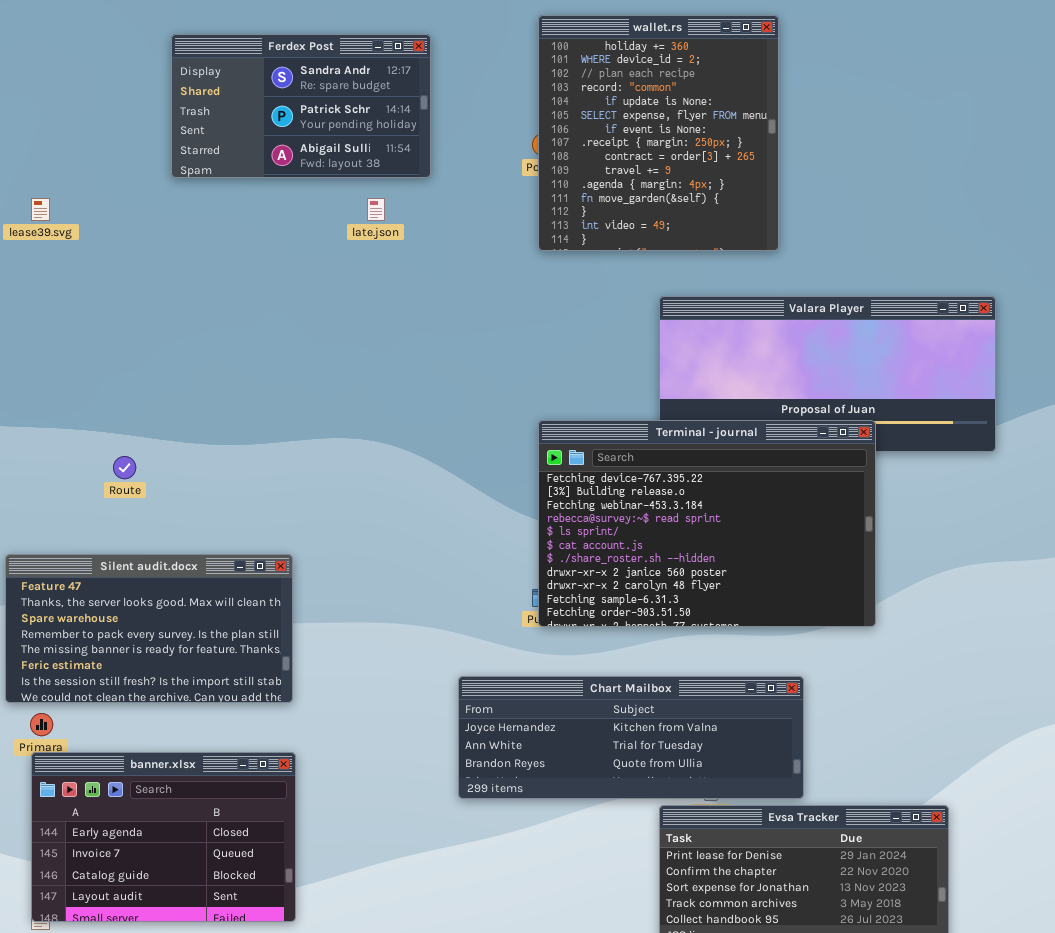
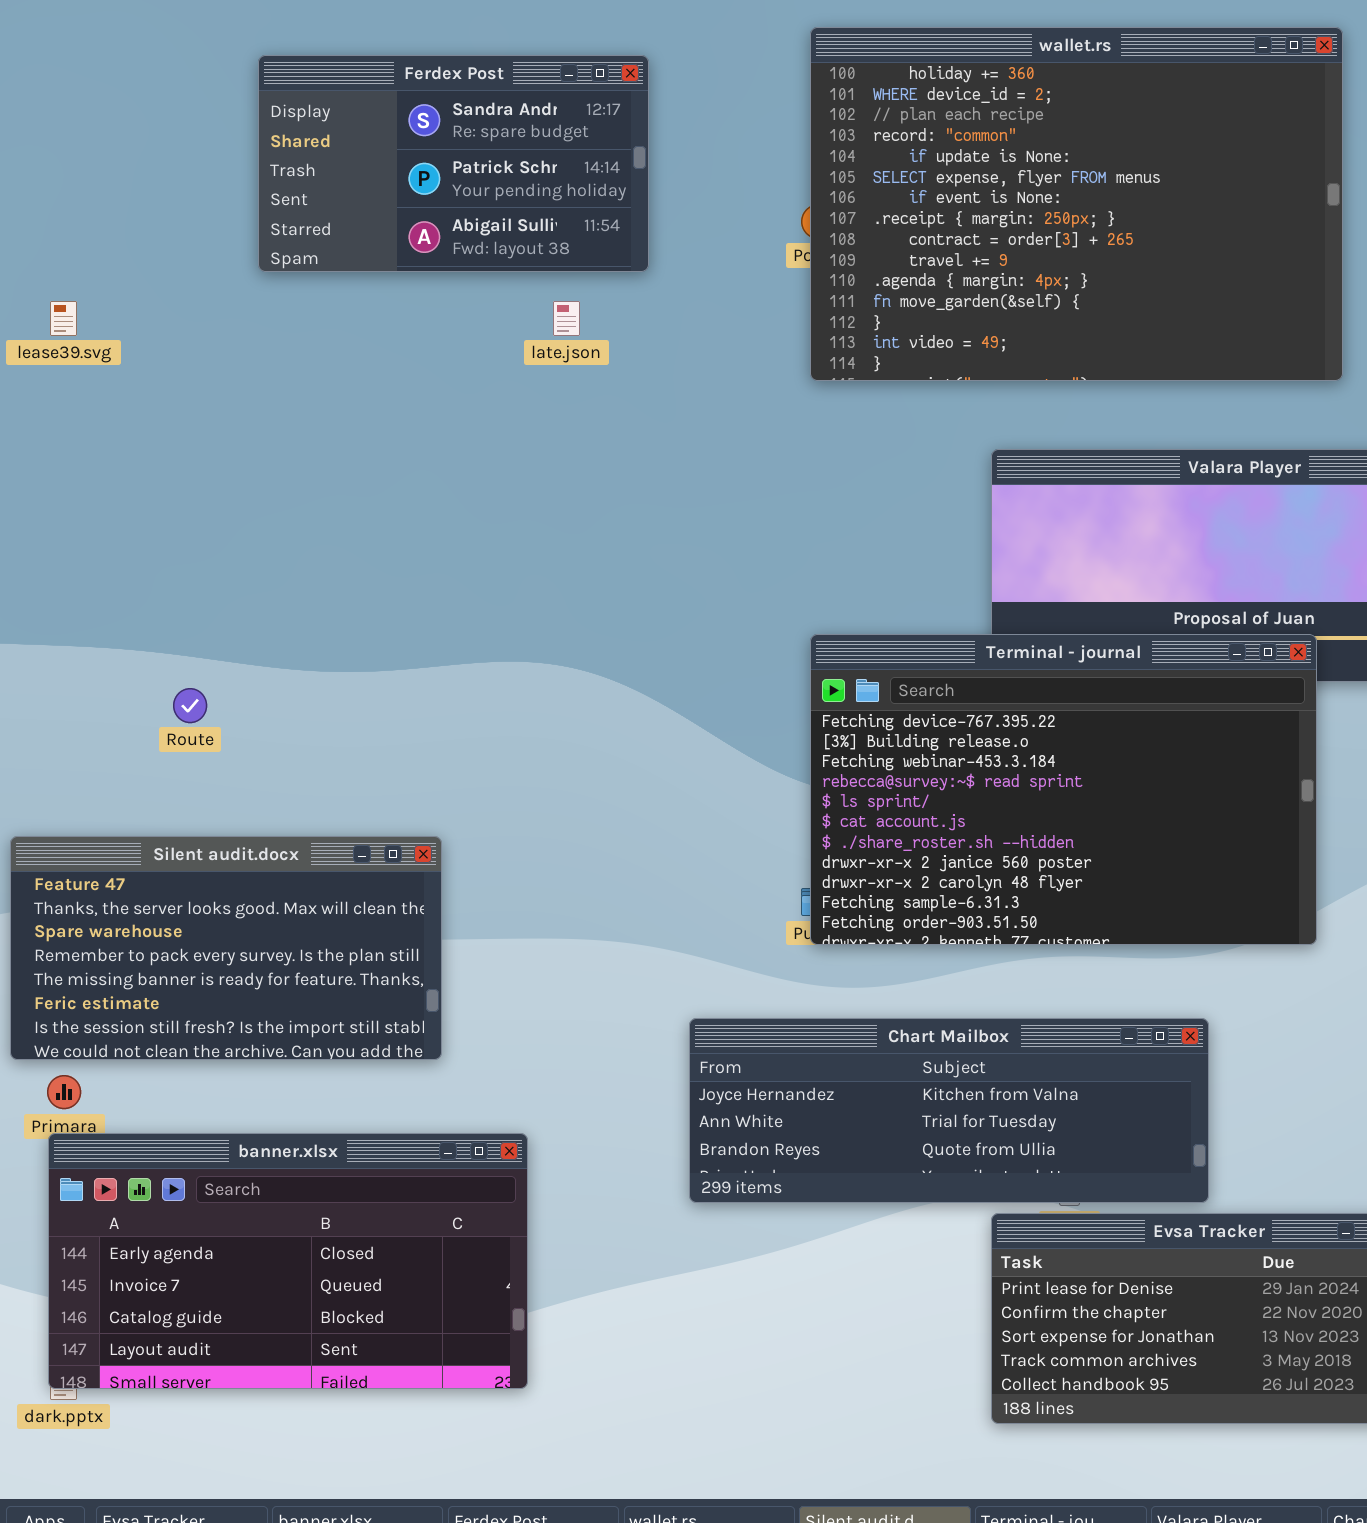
wallet.rs: [538,15,779,251] -> [810,27,1343,381], resized
banner.xlsx: [31,752,296,922] -> [48,1133,528,1389], resized

